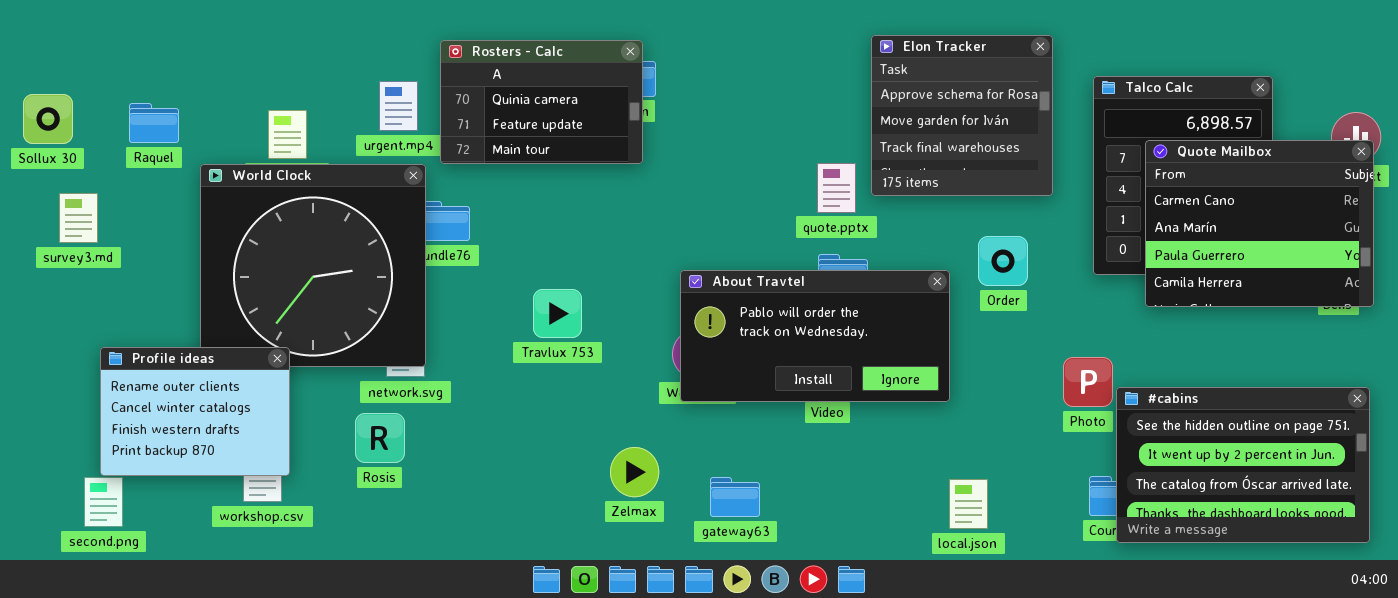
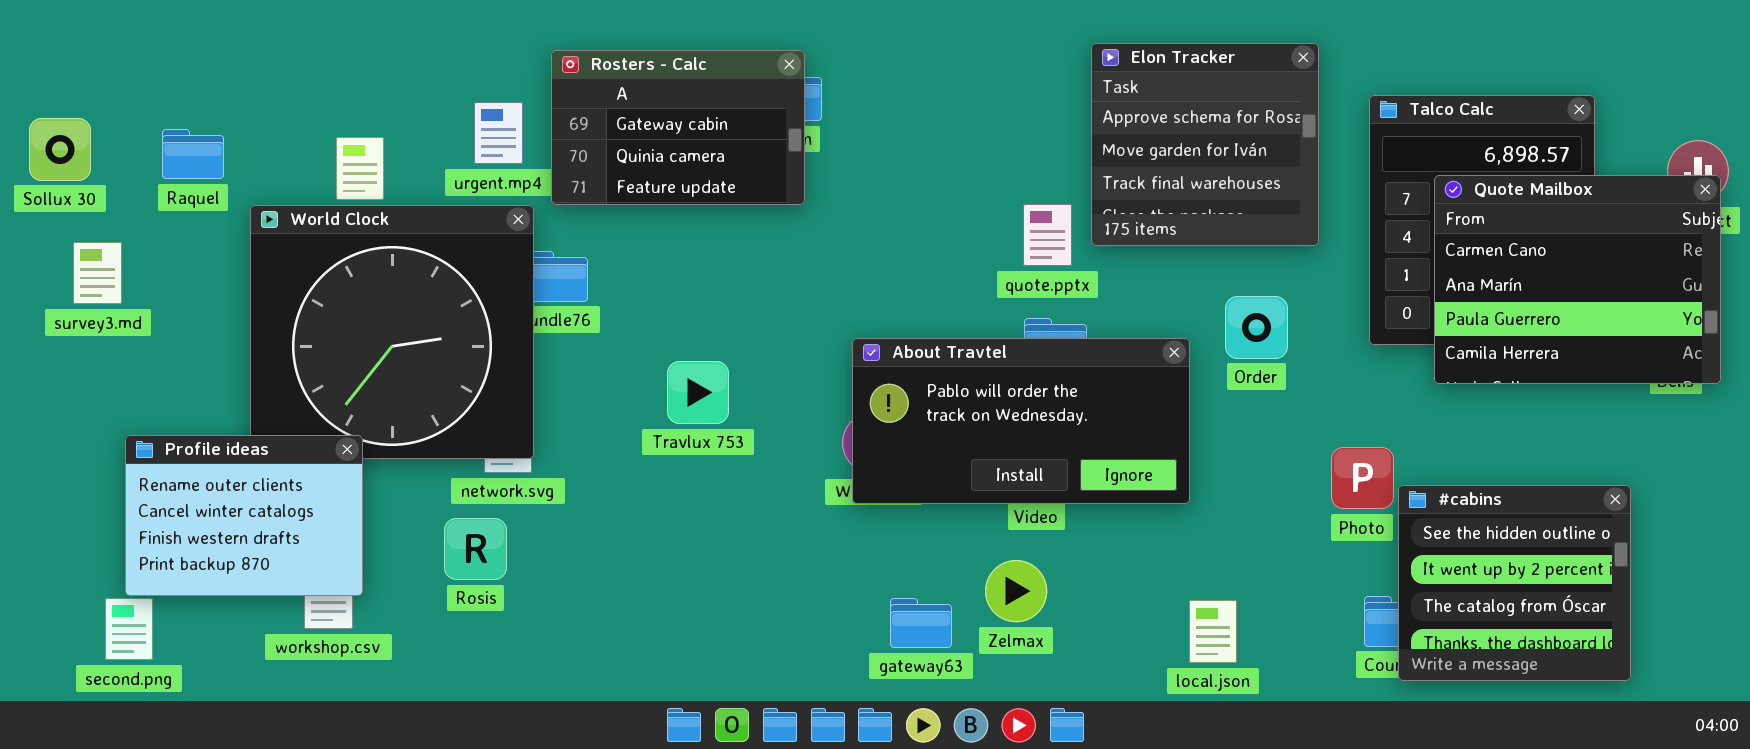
Rosters - Calc: [440,40,643,164] -> [551,50,805,205], scrolled up 1 row
#cabins: [1116,387,1370,543] -> [1398,485,1631,681], resized
Zelmax: [610,447,659,497] -> [985,560,1047,622], moved

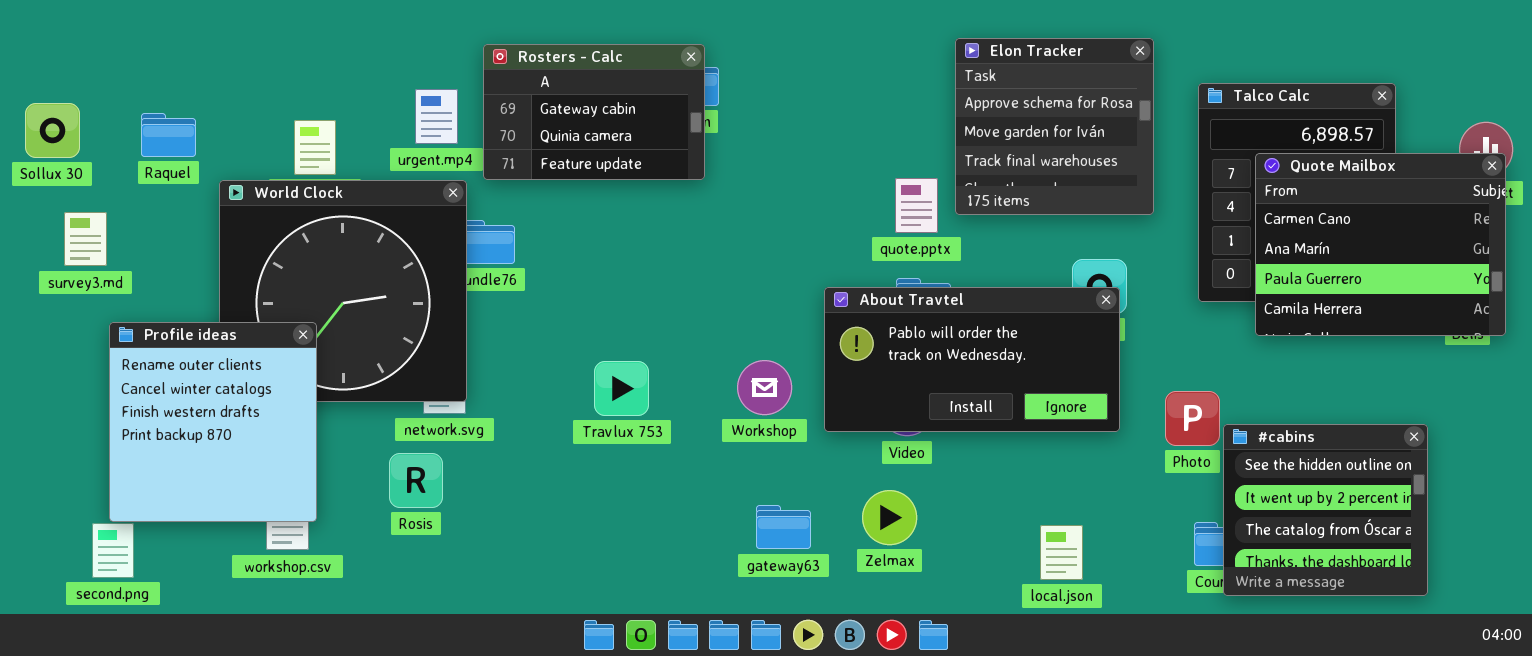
About Travtel: [852,338,1190,504] -> [824,287,1120,432], moved
Travlux 753: [667,361,729,424] -> [594,361,649,416], moved
Profile ideas: [125,435,363,596] -> [109,322,317,522], resized
gateway63: [890,598,952,648] -> [756,505,811,549], moved

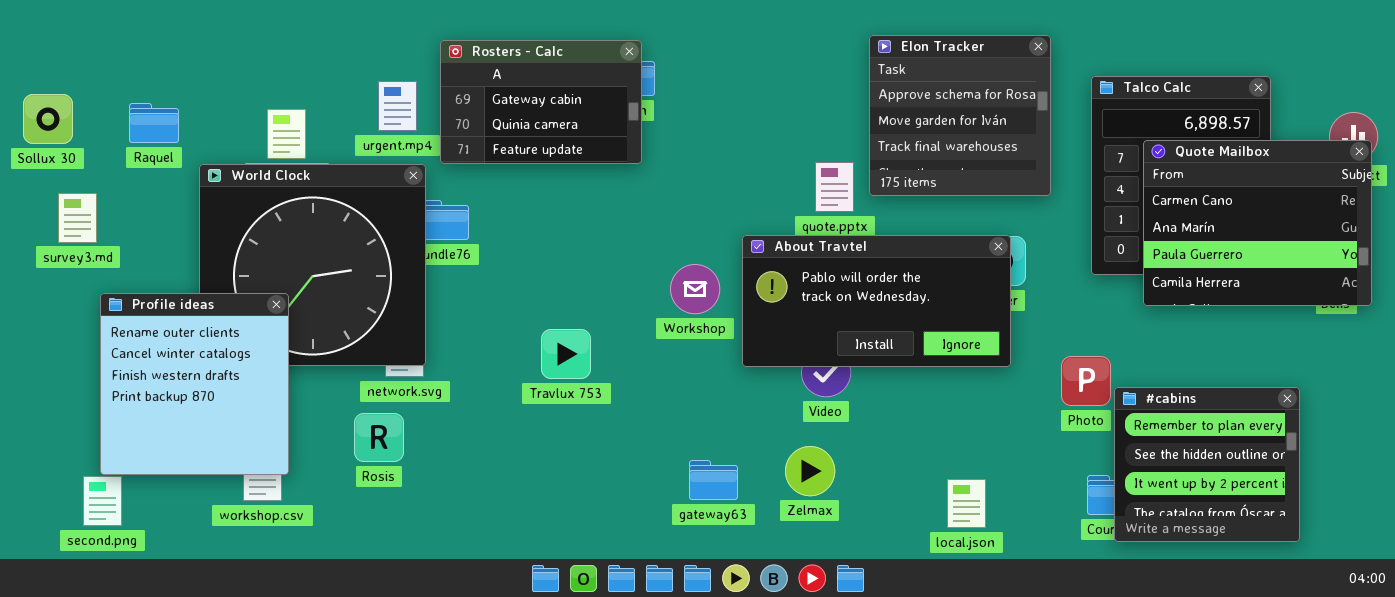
About Travtel: [824,287,1120,432] -> [742,235,1011,367], moved
Workshop: [737,360,792,415] -> [670,264,720,314], moved
#cabins: [1223,424,1428,596] -> [1114,387,1300,542], scrolled up 1 row

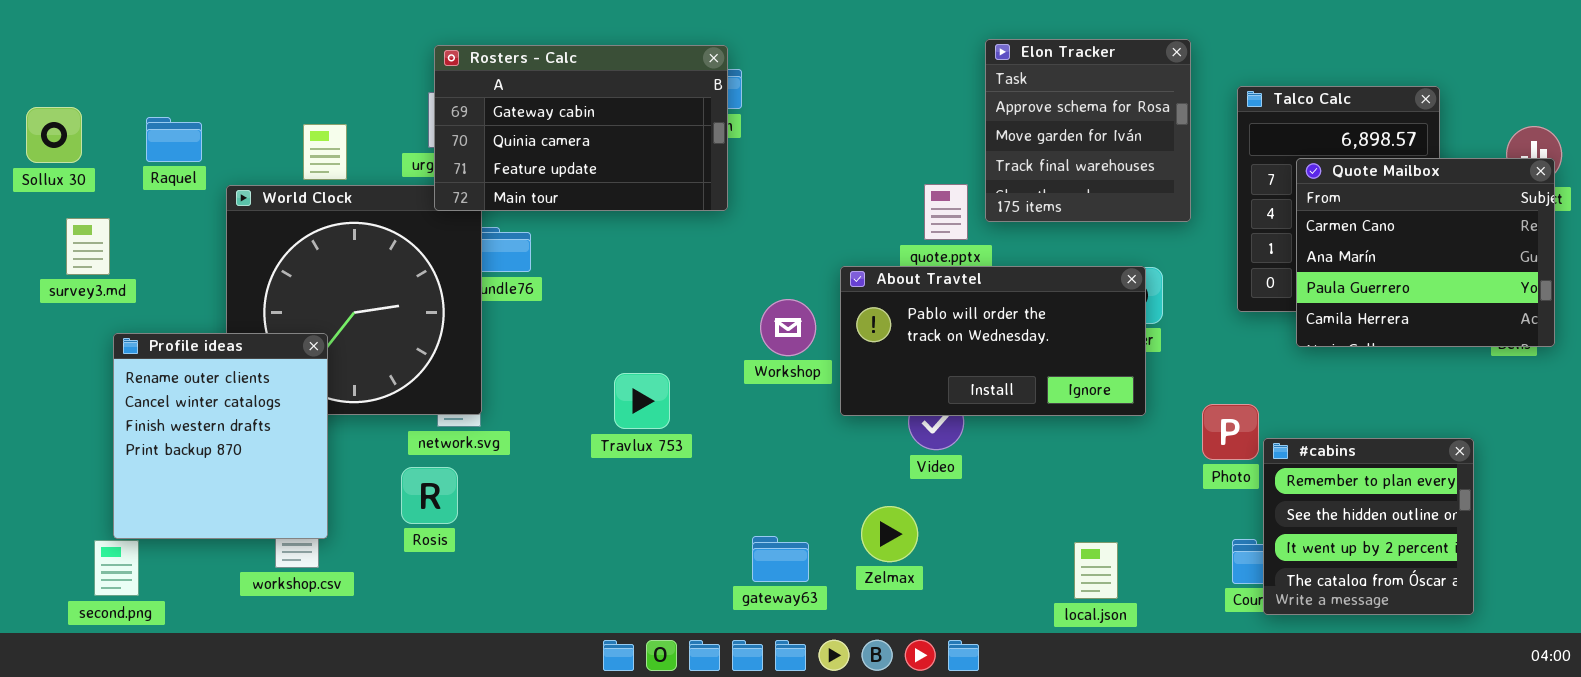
Rosters - Calc: [440,40,642,164] -> [434,45,728,211], resized
Zelmax: [785,446,835,496] -> [861,506,918,562], moved
gateway63: [689,460,738,500] -> [752,536,809,582], moved

